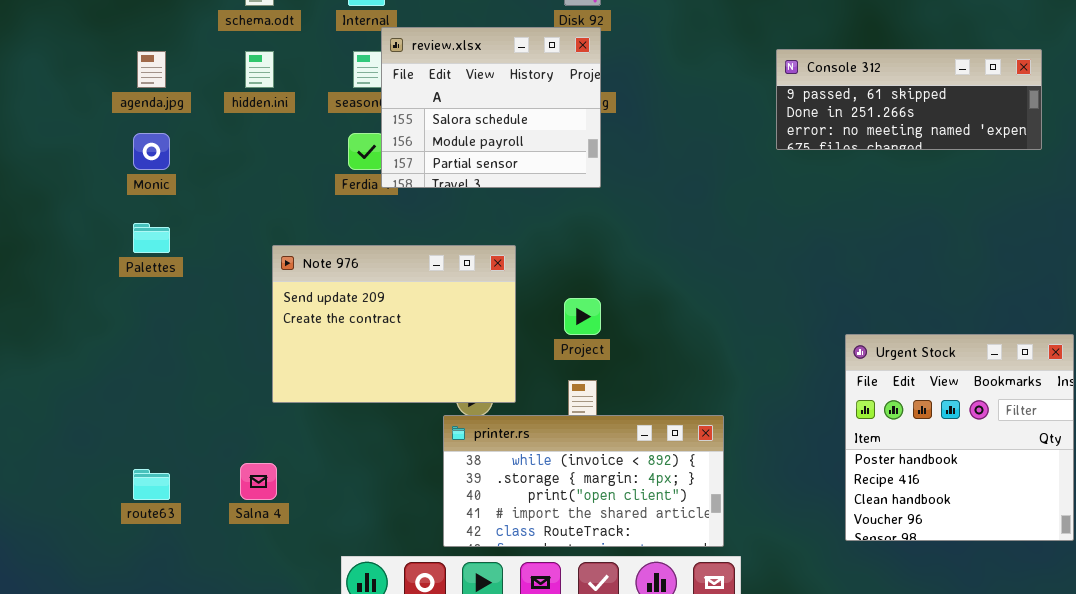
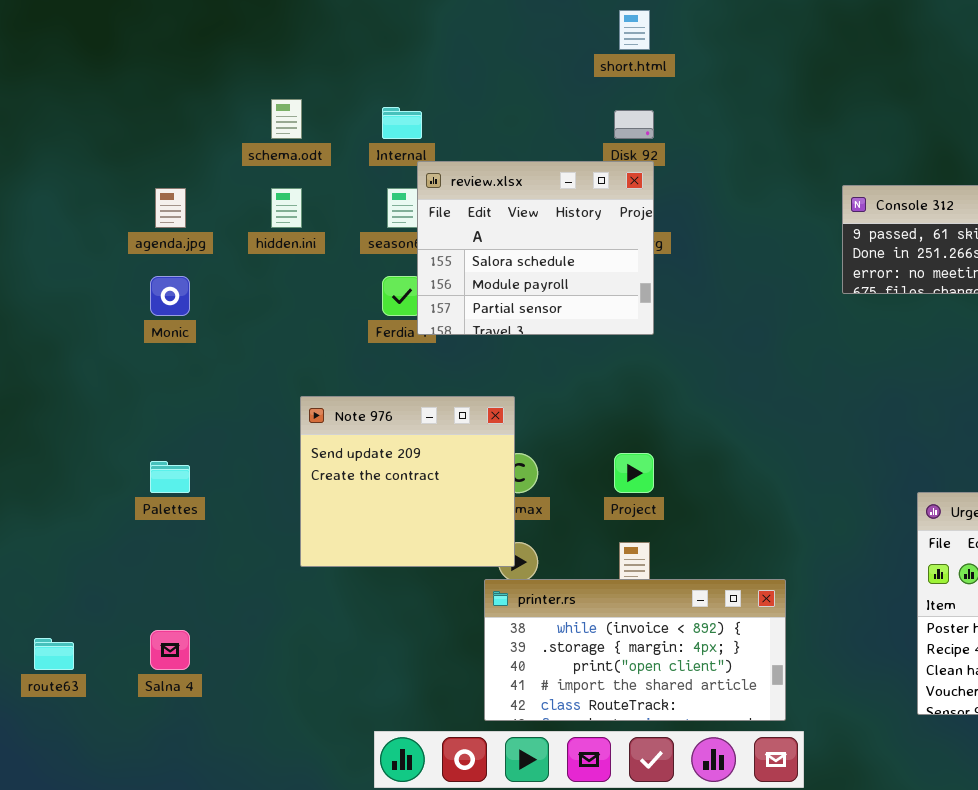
Palettes: [133,223,170,253] -> [150,461,190,493], moved
Note 976: [272,245,516,403] -> [300,396,515,567], resized
Salna 4: [240,463,277,500] -> [150,630,190,670], moved
route63: [133,469,170,500] -> [34,638,74,670], moved

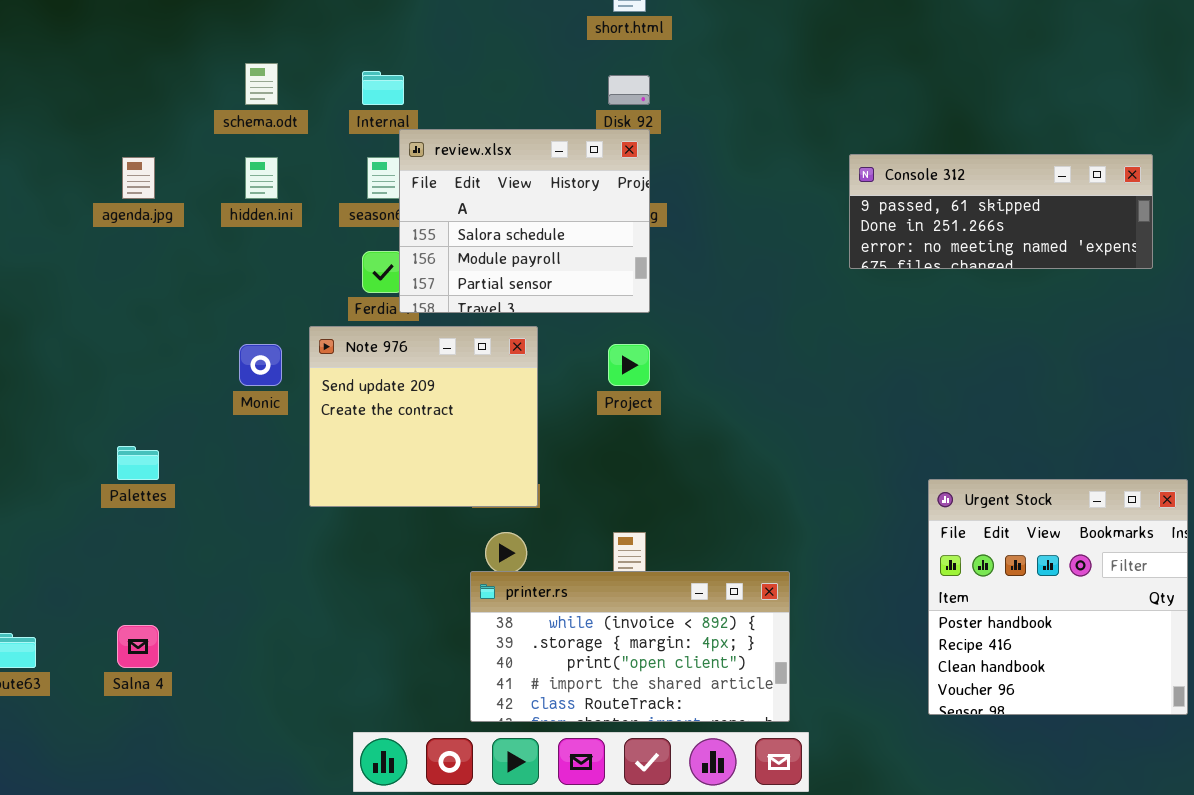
Monic: [150,276,190,316] -> [239,344,282,386], moved
Note 976: [300,396,515,567] -> [309,326,538,507], moved
Project: [614,453,654,493] -> [608,344,650,386], moved

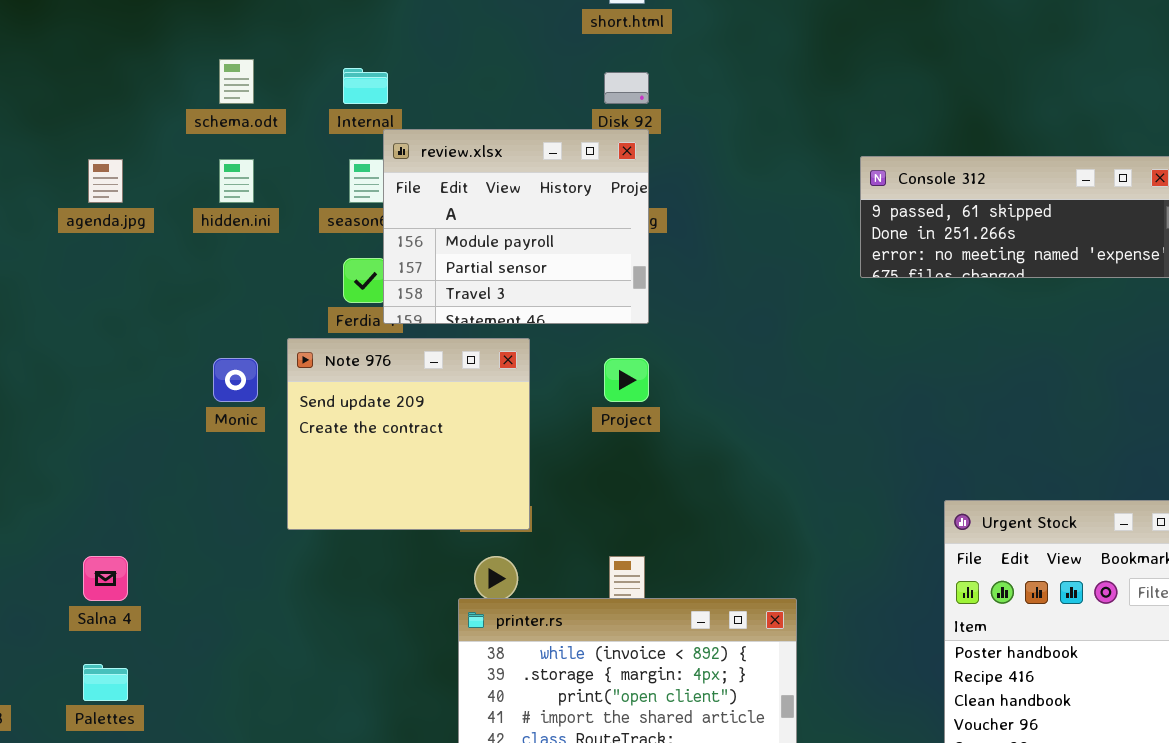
review.xlsx: [399,129,650,313] -> [383,129,649,324], scrolled down 1 row
Palettes: [117,446,159,480] -> [83,664,128,701], moved
Salna 4: [117,625,159,668] -> [83,556,128,601], moved

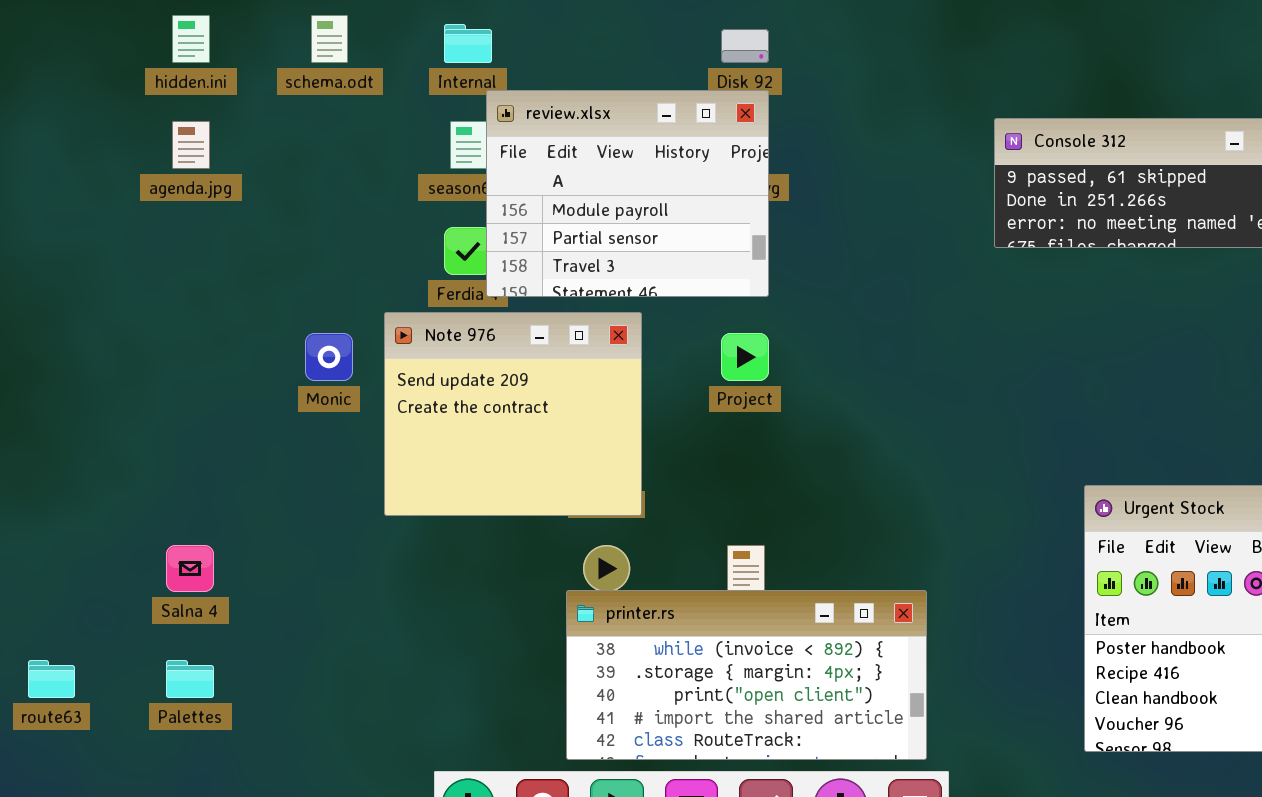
hidden.ini: [219,159,254,203] -> [172,15,210,63], moved

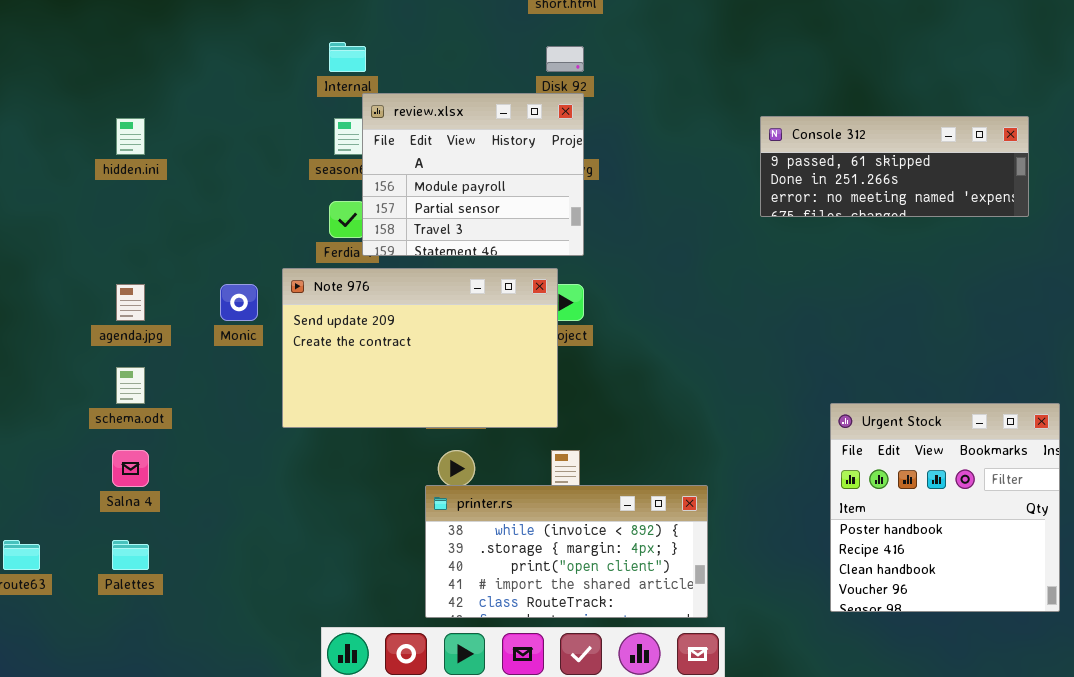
hidden.ini: [172,15,210,63] -> [116,118,145,155], moved
schema.odt: [311,15,348,63] -> [116,367,145,404], moved
agenda.jpg: [172,121,210,169] -> [116,284,145,321], moved
Note 976: [384,312,642,516] -> [282,268,558,428], resized

